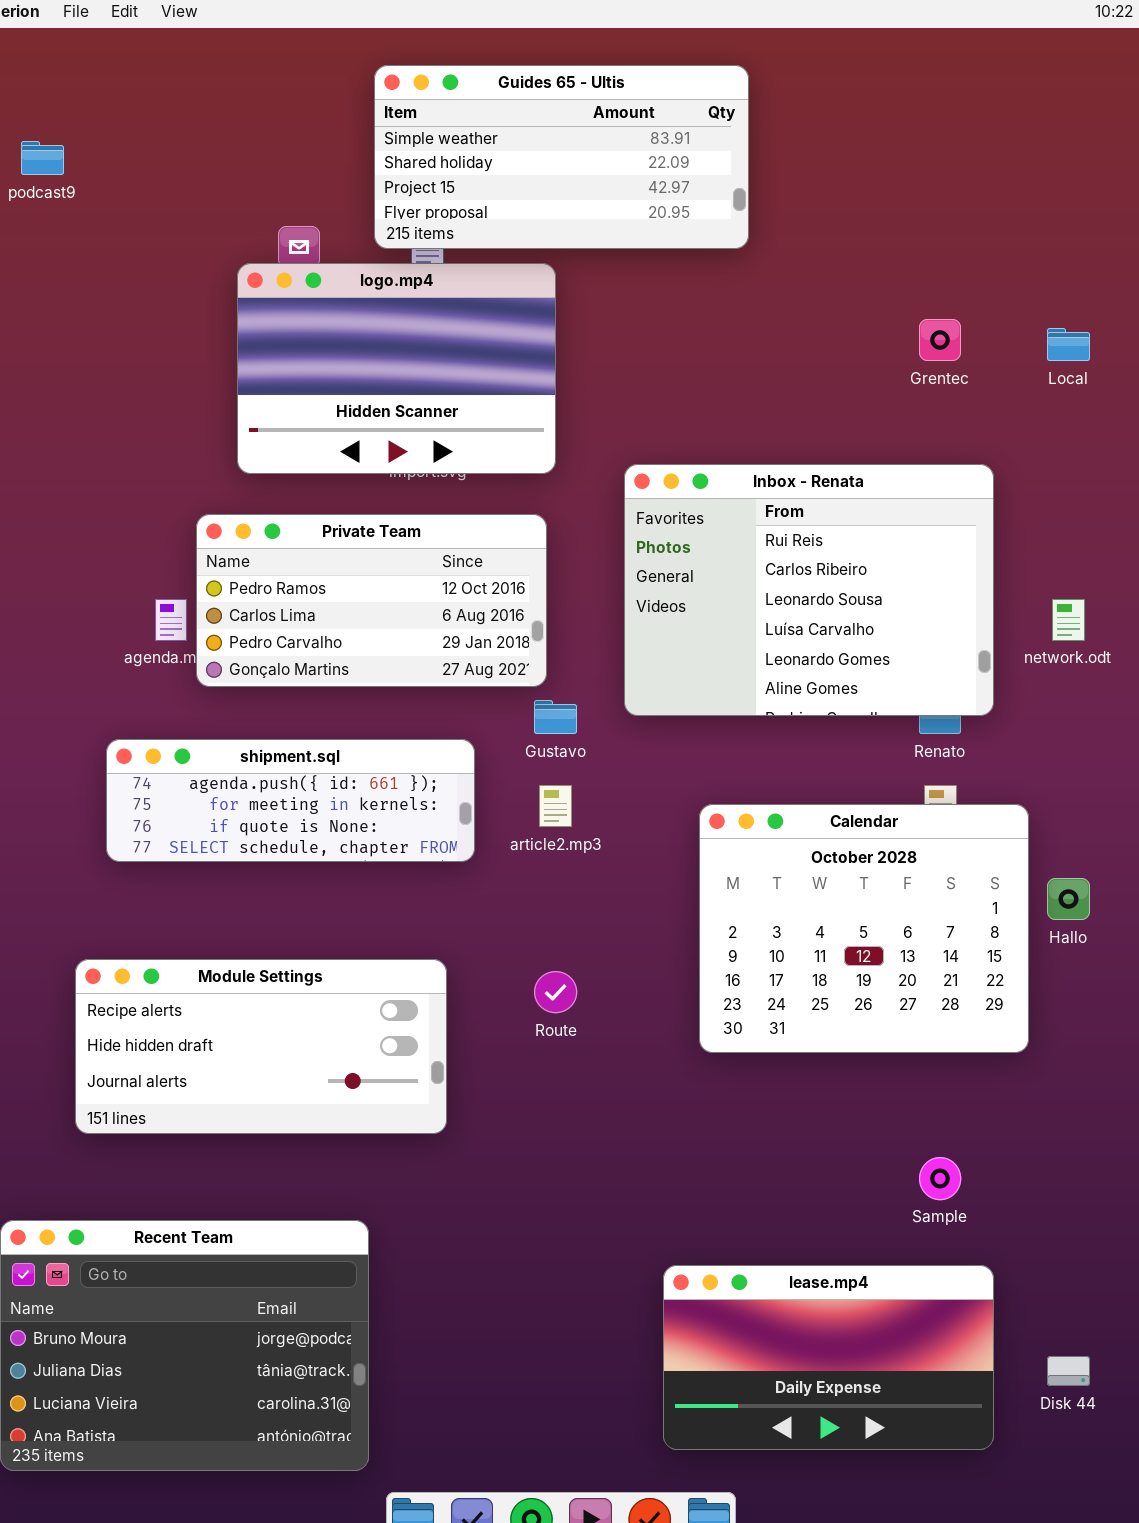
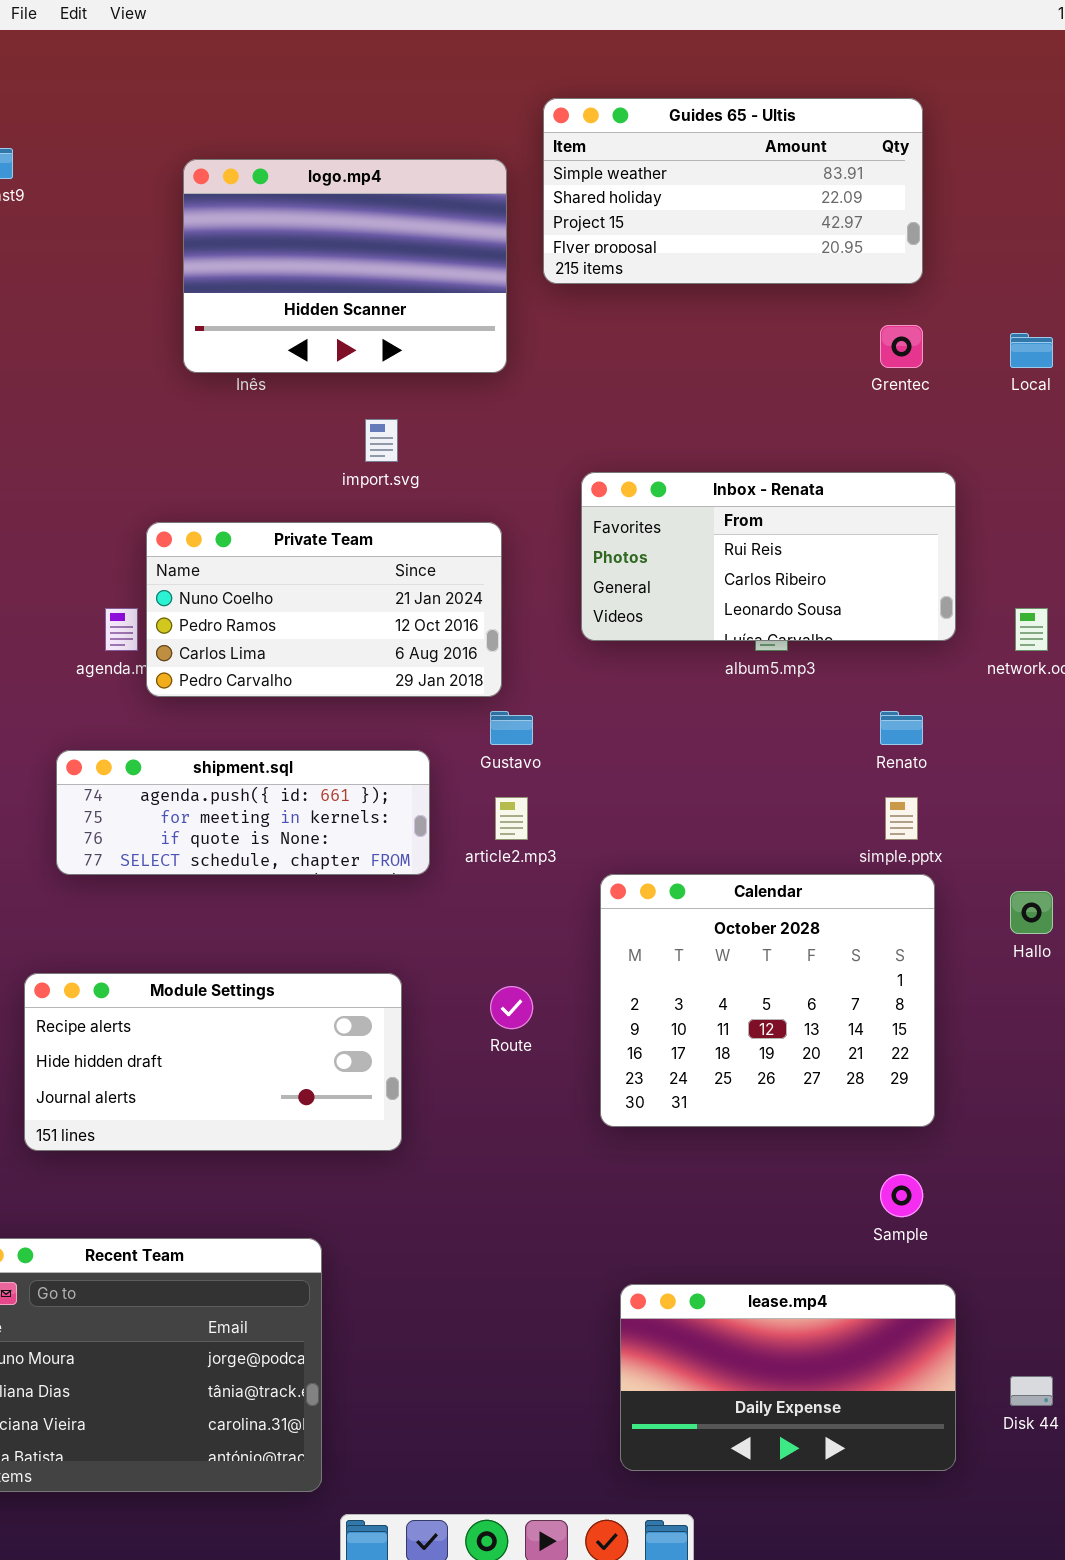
Guides 65 - Ultis: [374,65,749,249] -> [543,98,923,284], moved
logo.mp4: [237,263,556,474] -> [183,159,507,373], moved
Inbox - Renata: [624,464,994,716] -> [581,472,956,641], resized
Private Team: [196,514,547,687] -> [146,522,502,697], scrolled up 1 row
Calendar: [699,804,1029,1053] -> [600,874,935,1127], moved

